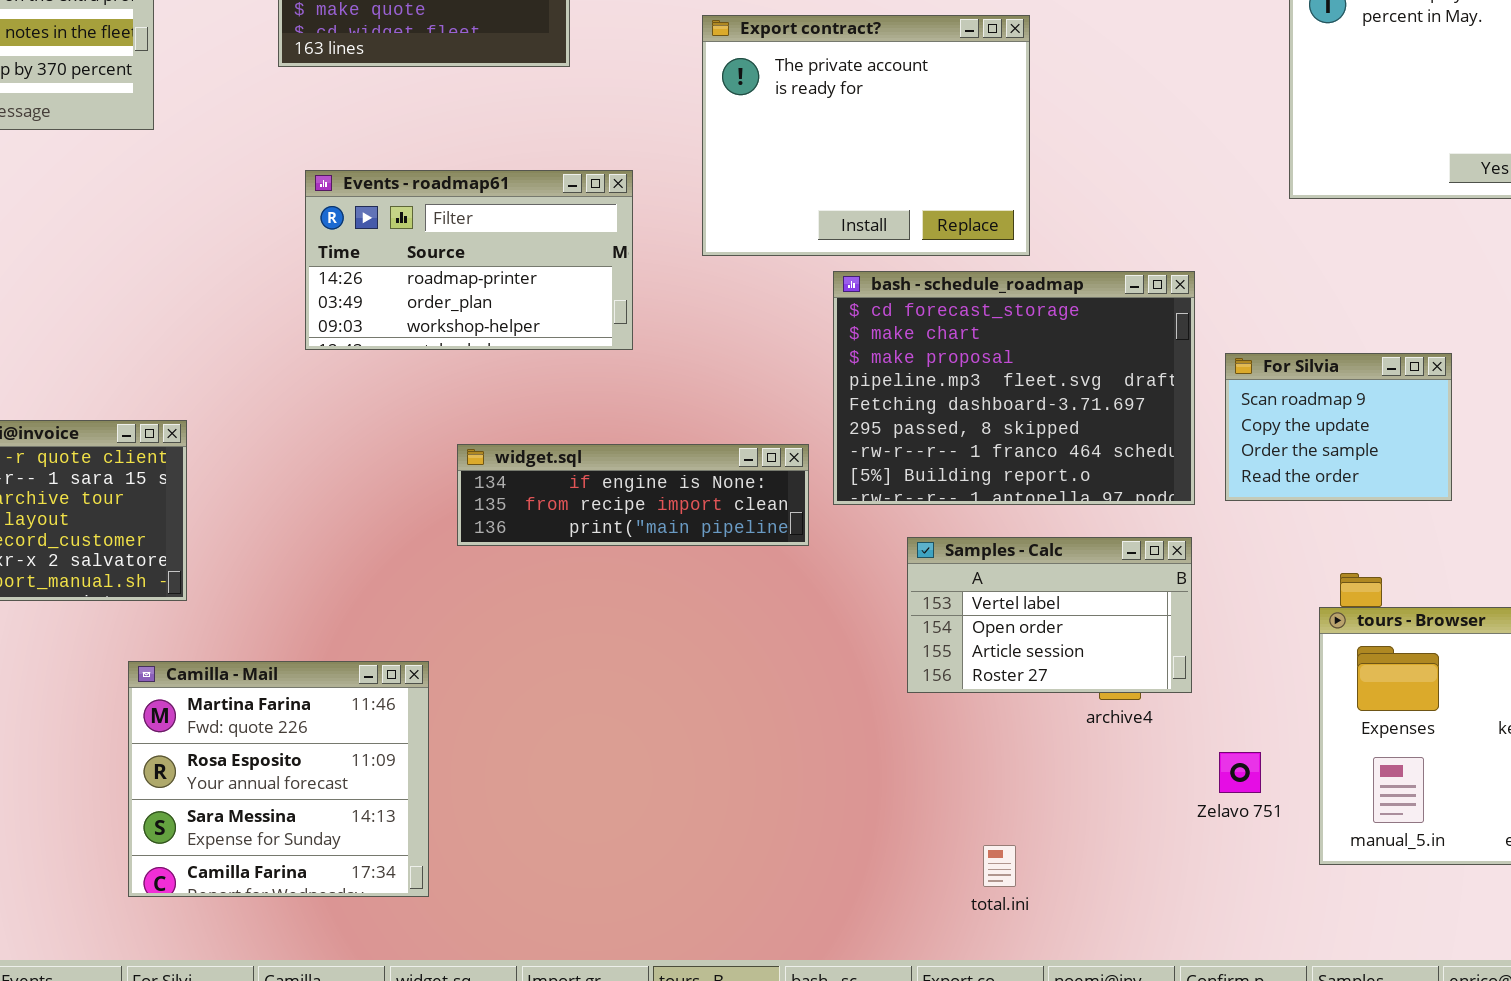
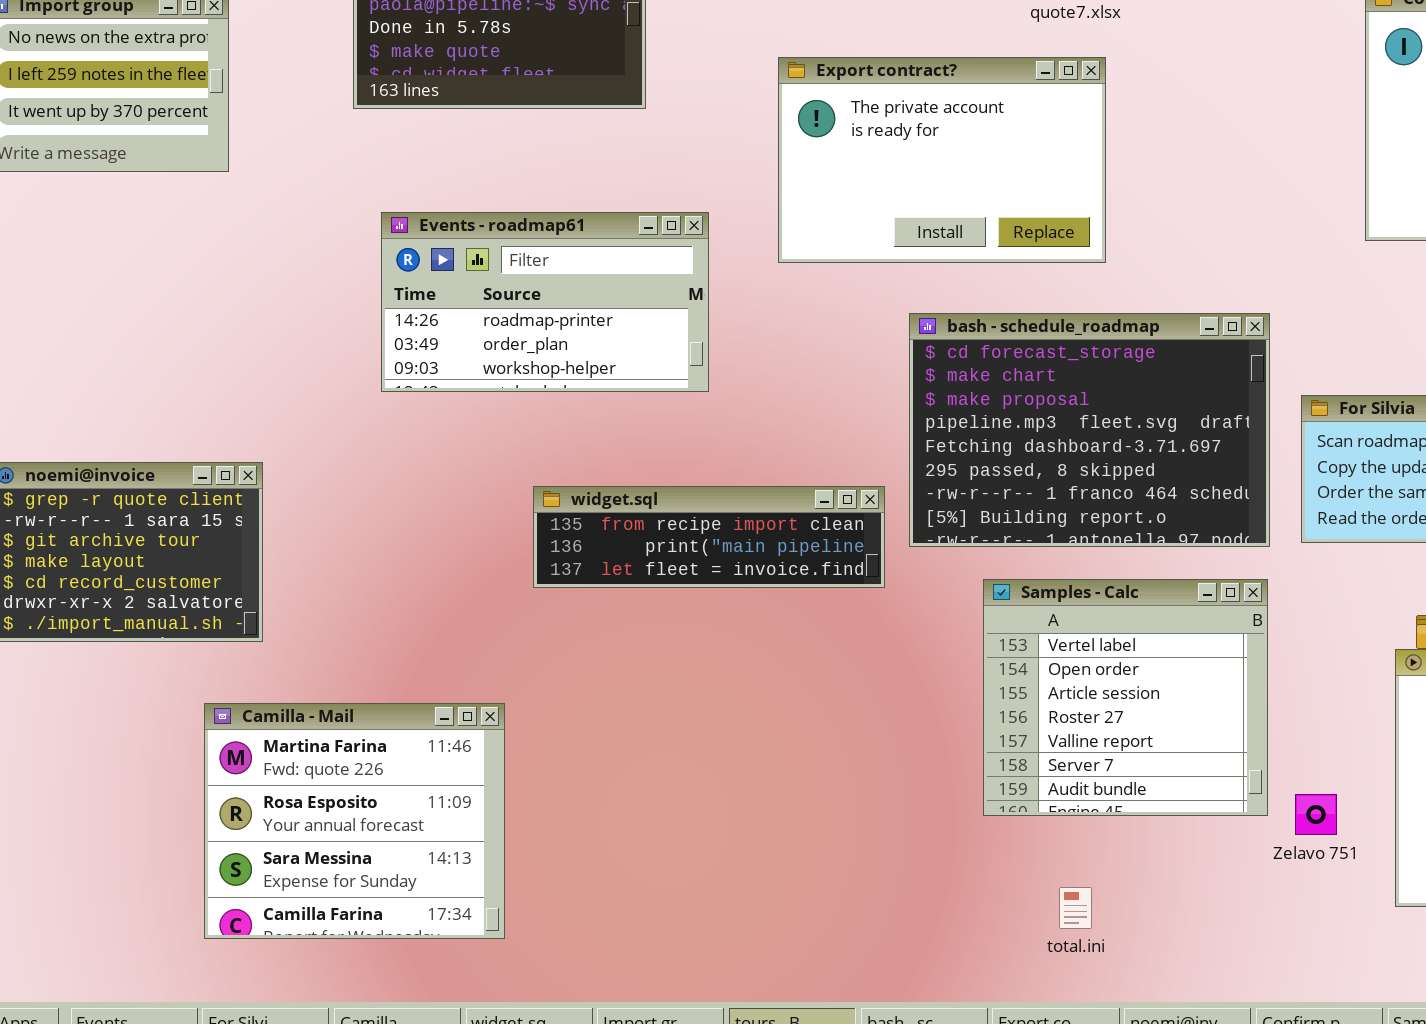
Export contract?: [702,15,1030,256] -> [778,57,1106,263], resized
widget.sql: [457,444,809,546] -> [533,486,885,588], scrolled down 1 row
Samples - Calc: [907,537,1192,693] -> [983,579,1268,816], resized

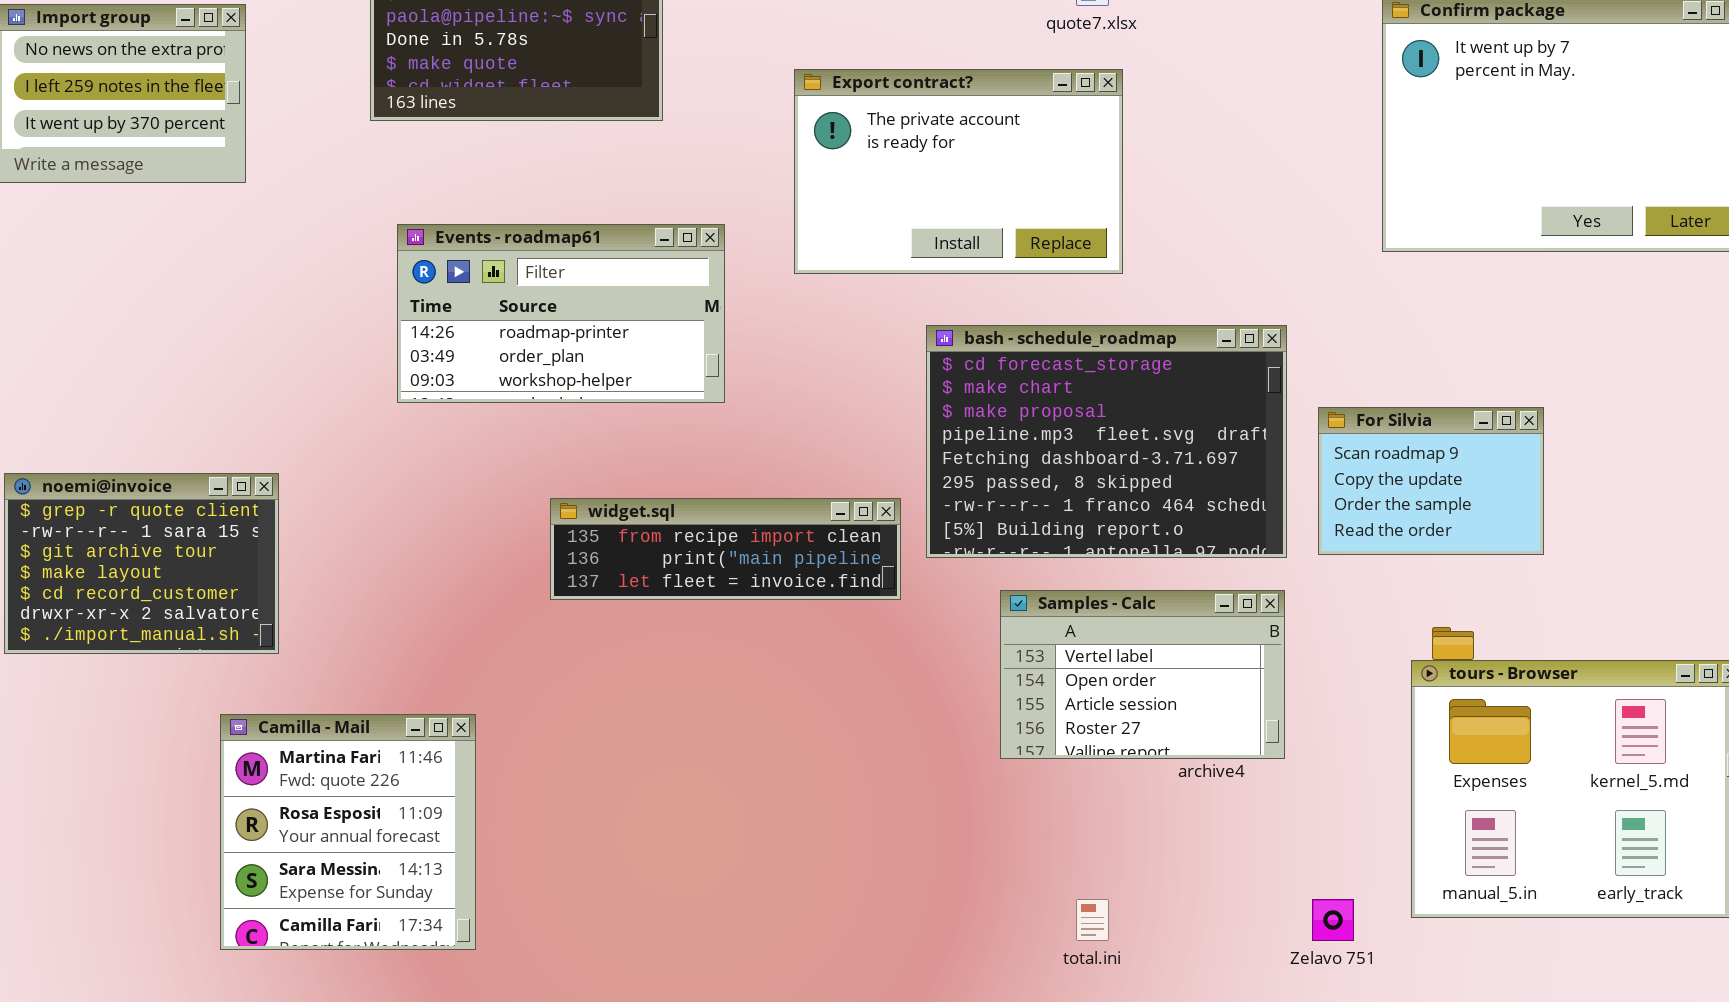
Samples - Calc: [983,579,1268,816] -> [1000,590,1285,759], resized
Camilla - Mail: [204,703,505,939] -> [220,714,476,950], resized
Zelavo 751: [1295,794,1337,835] -> [1312,899,1354,941], moved

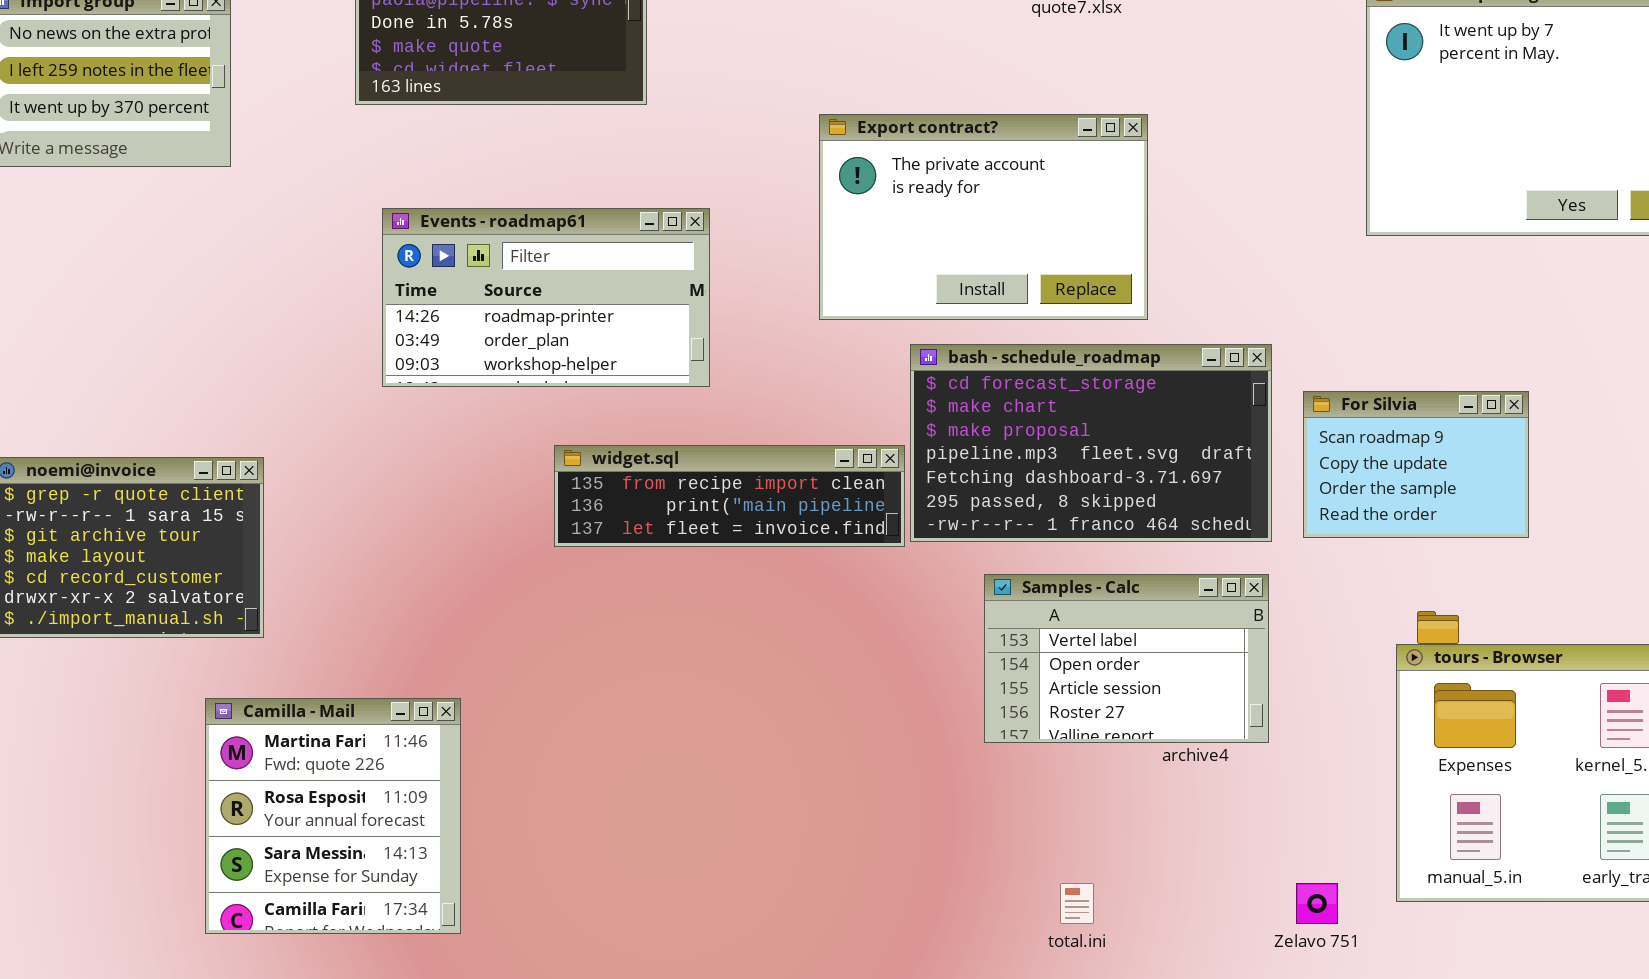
Export contract?: [794,69,1123,274] -> [819,114,1148,320], moved
bash - schedule_roadmap: [926,325,1287,558] -> [910,344,1272,542], resized
widget.sql: [550,498,901,600] -> [554,445,905,547], moved

